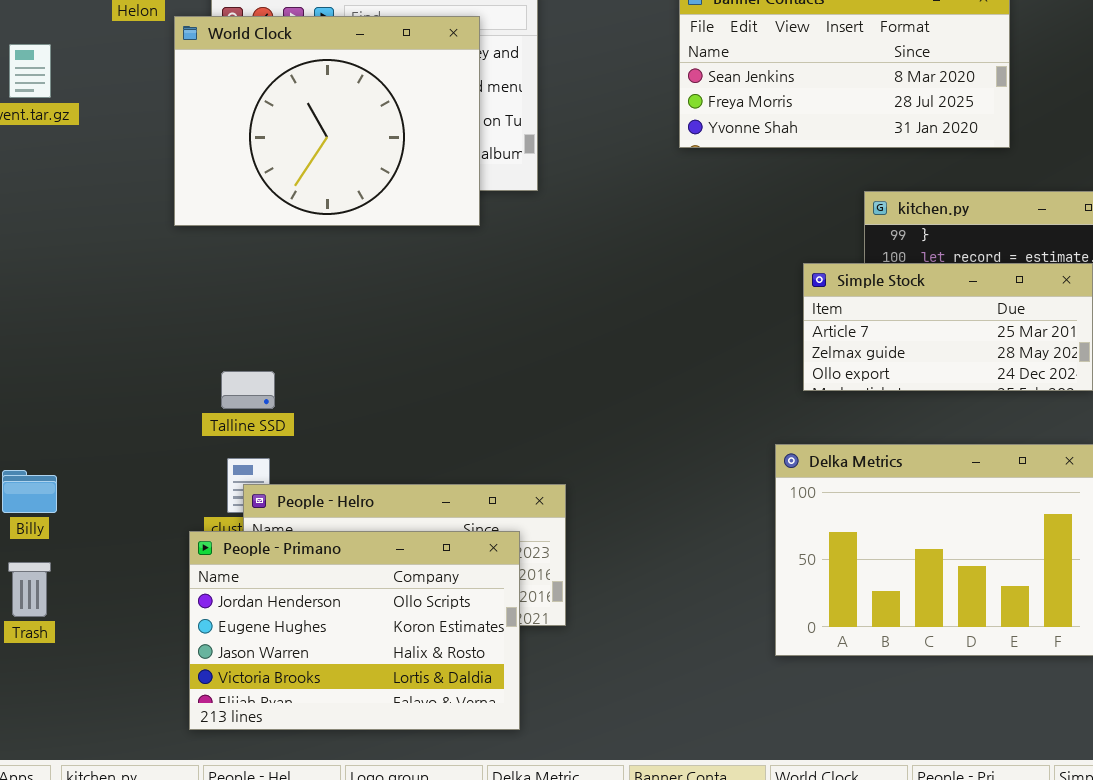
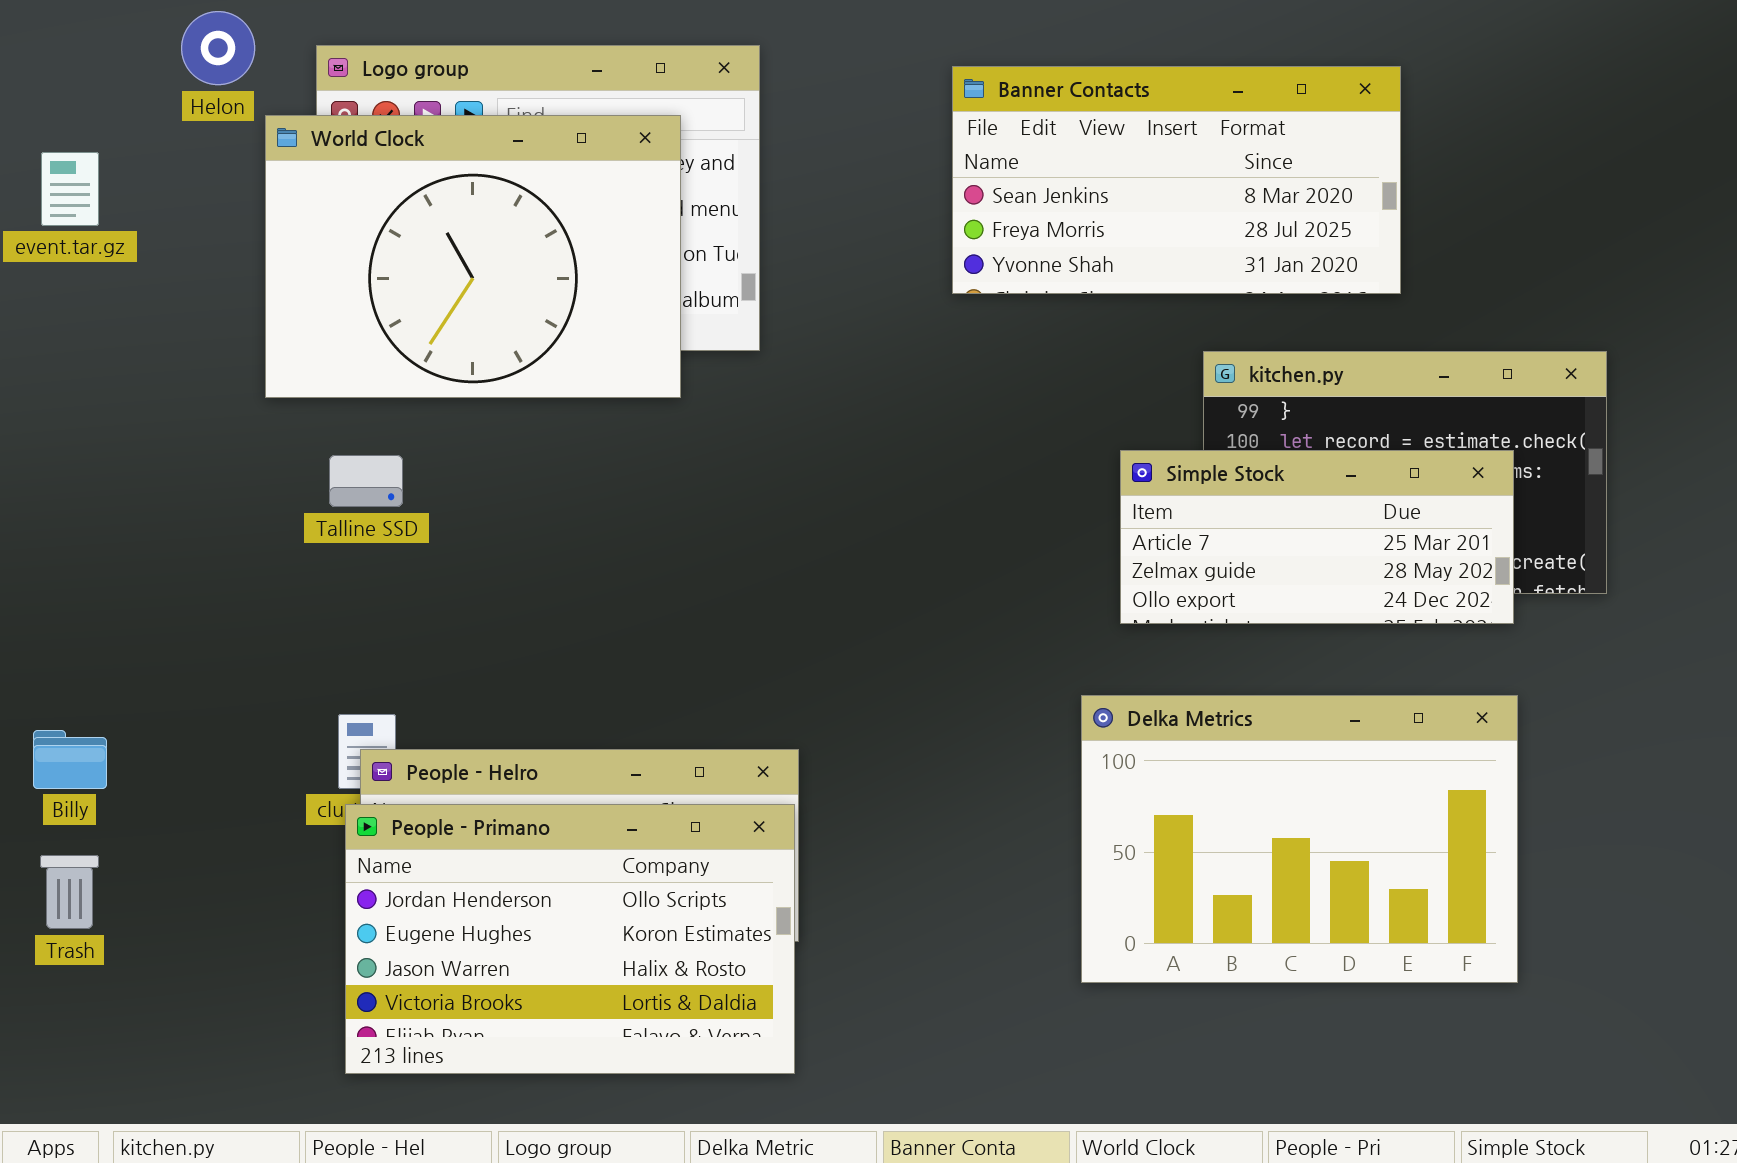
Talline SSD: [221,371,275,409] -> [329,455,403,507], moved
People - Primano: [189,531,520,730] -> [345,804,795,1074], moved

